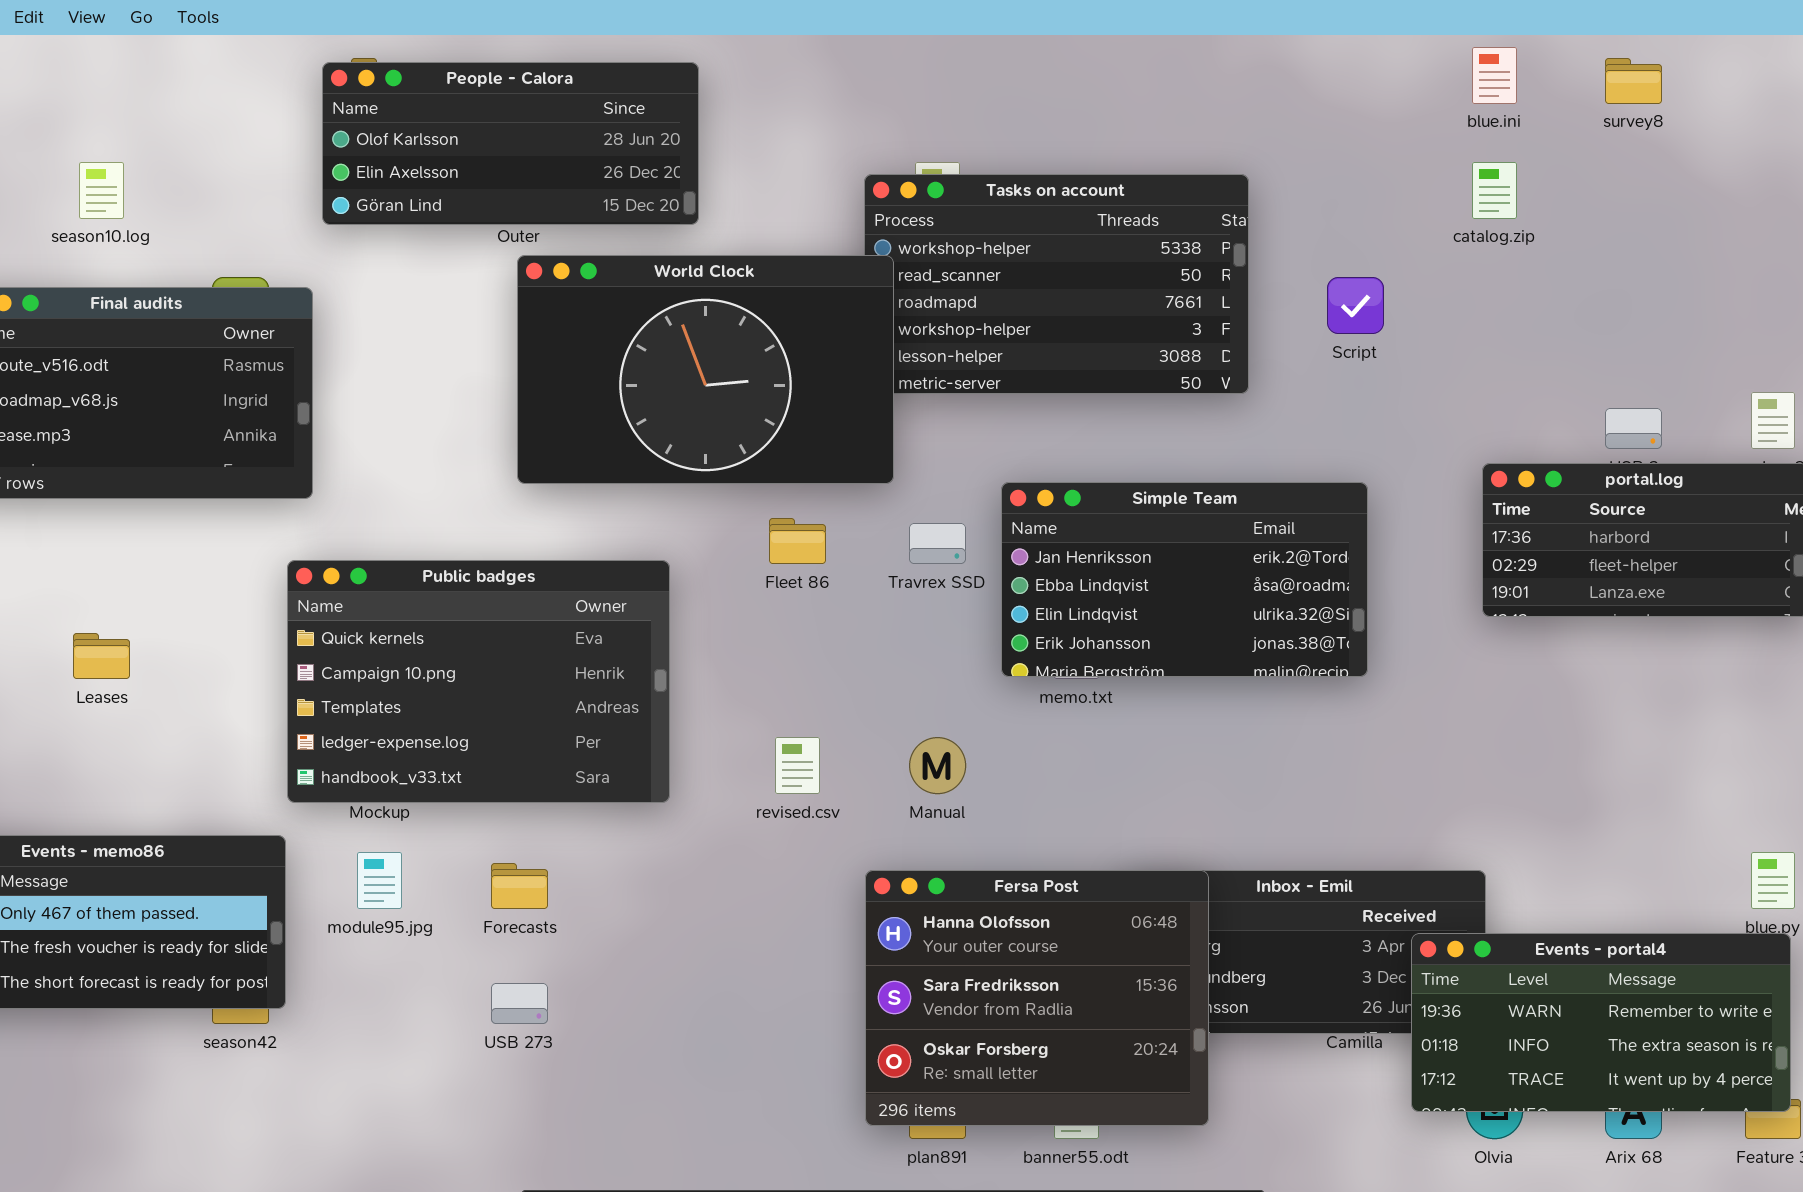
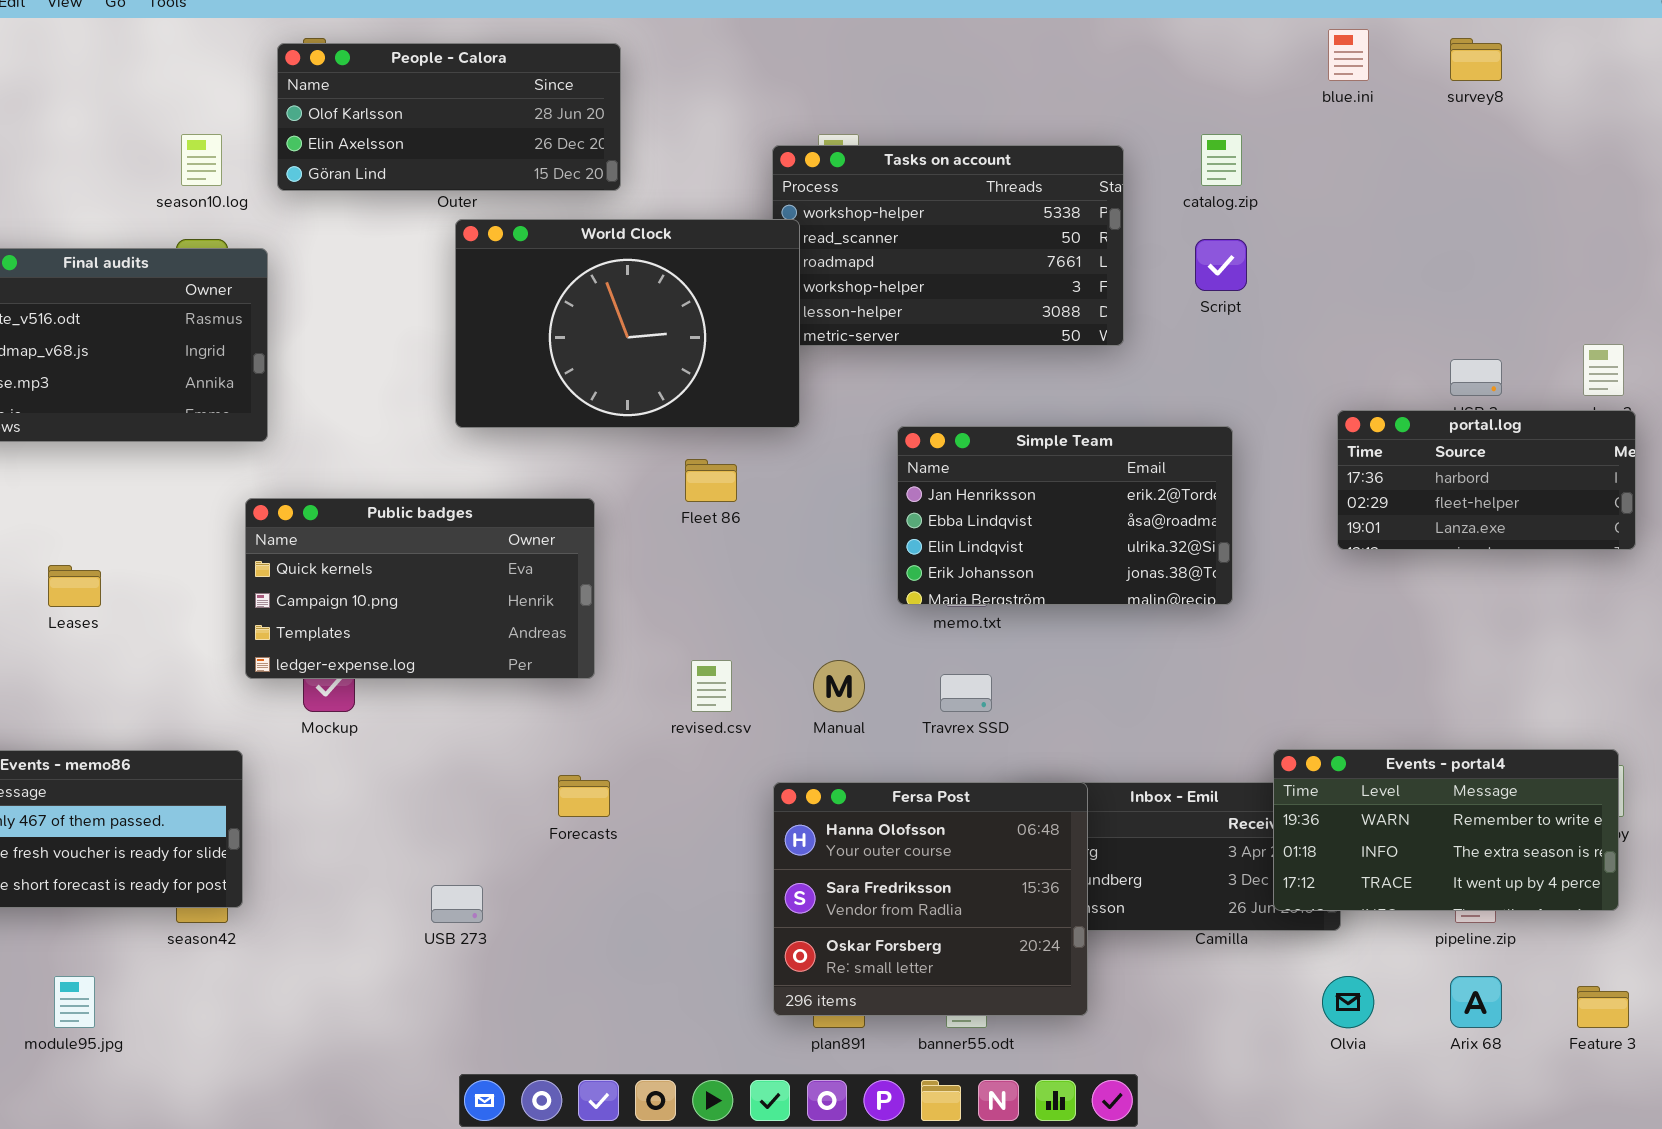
season10.log: [79,162,124,219] -> [181,134,222,186], moved
catalog.zip: [1472,162,1517,219] -> [1201,134,1242,186], moved
Travrex SSD: [909,523,966,564] -> [940,674,992,712], moved
Public badges: [287,560,670,803] -> [245,498,595,679], resized
module95.jpg: [357,852,402,909] -> [54,976,95,1028], moved
Forecasts: [491,863,548,909] -> [558,775,610,817], moved
Events - portal4: [1411,933,1791,1112] -> [1273,749,1619,911], moved

